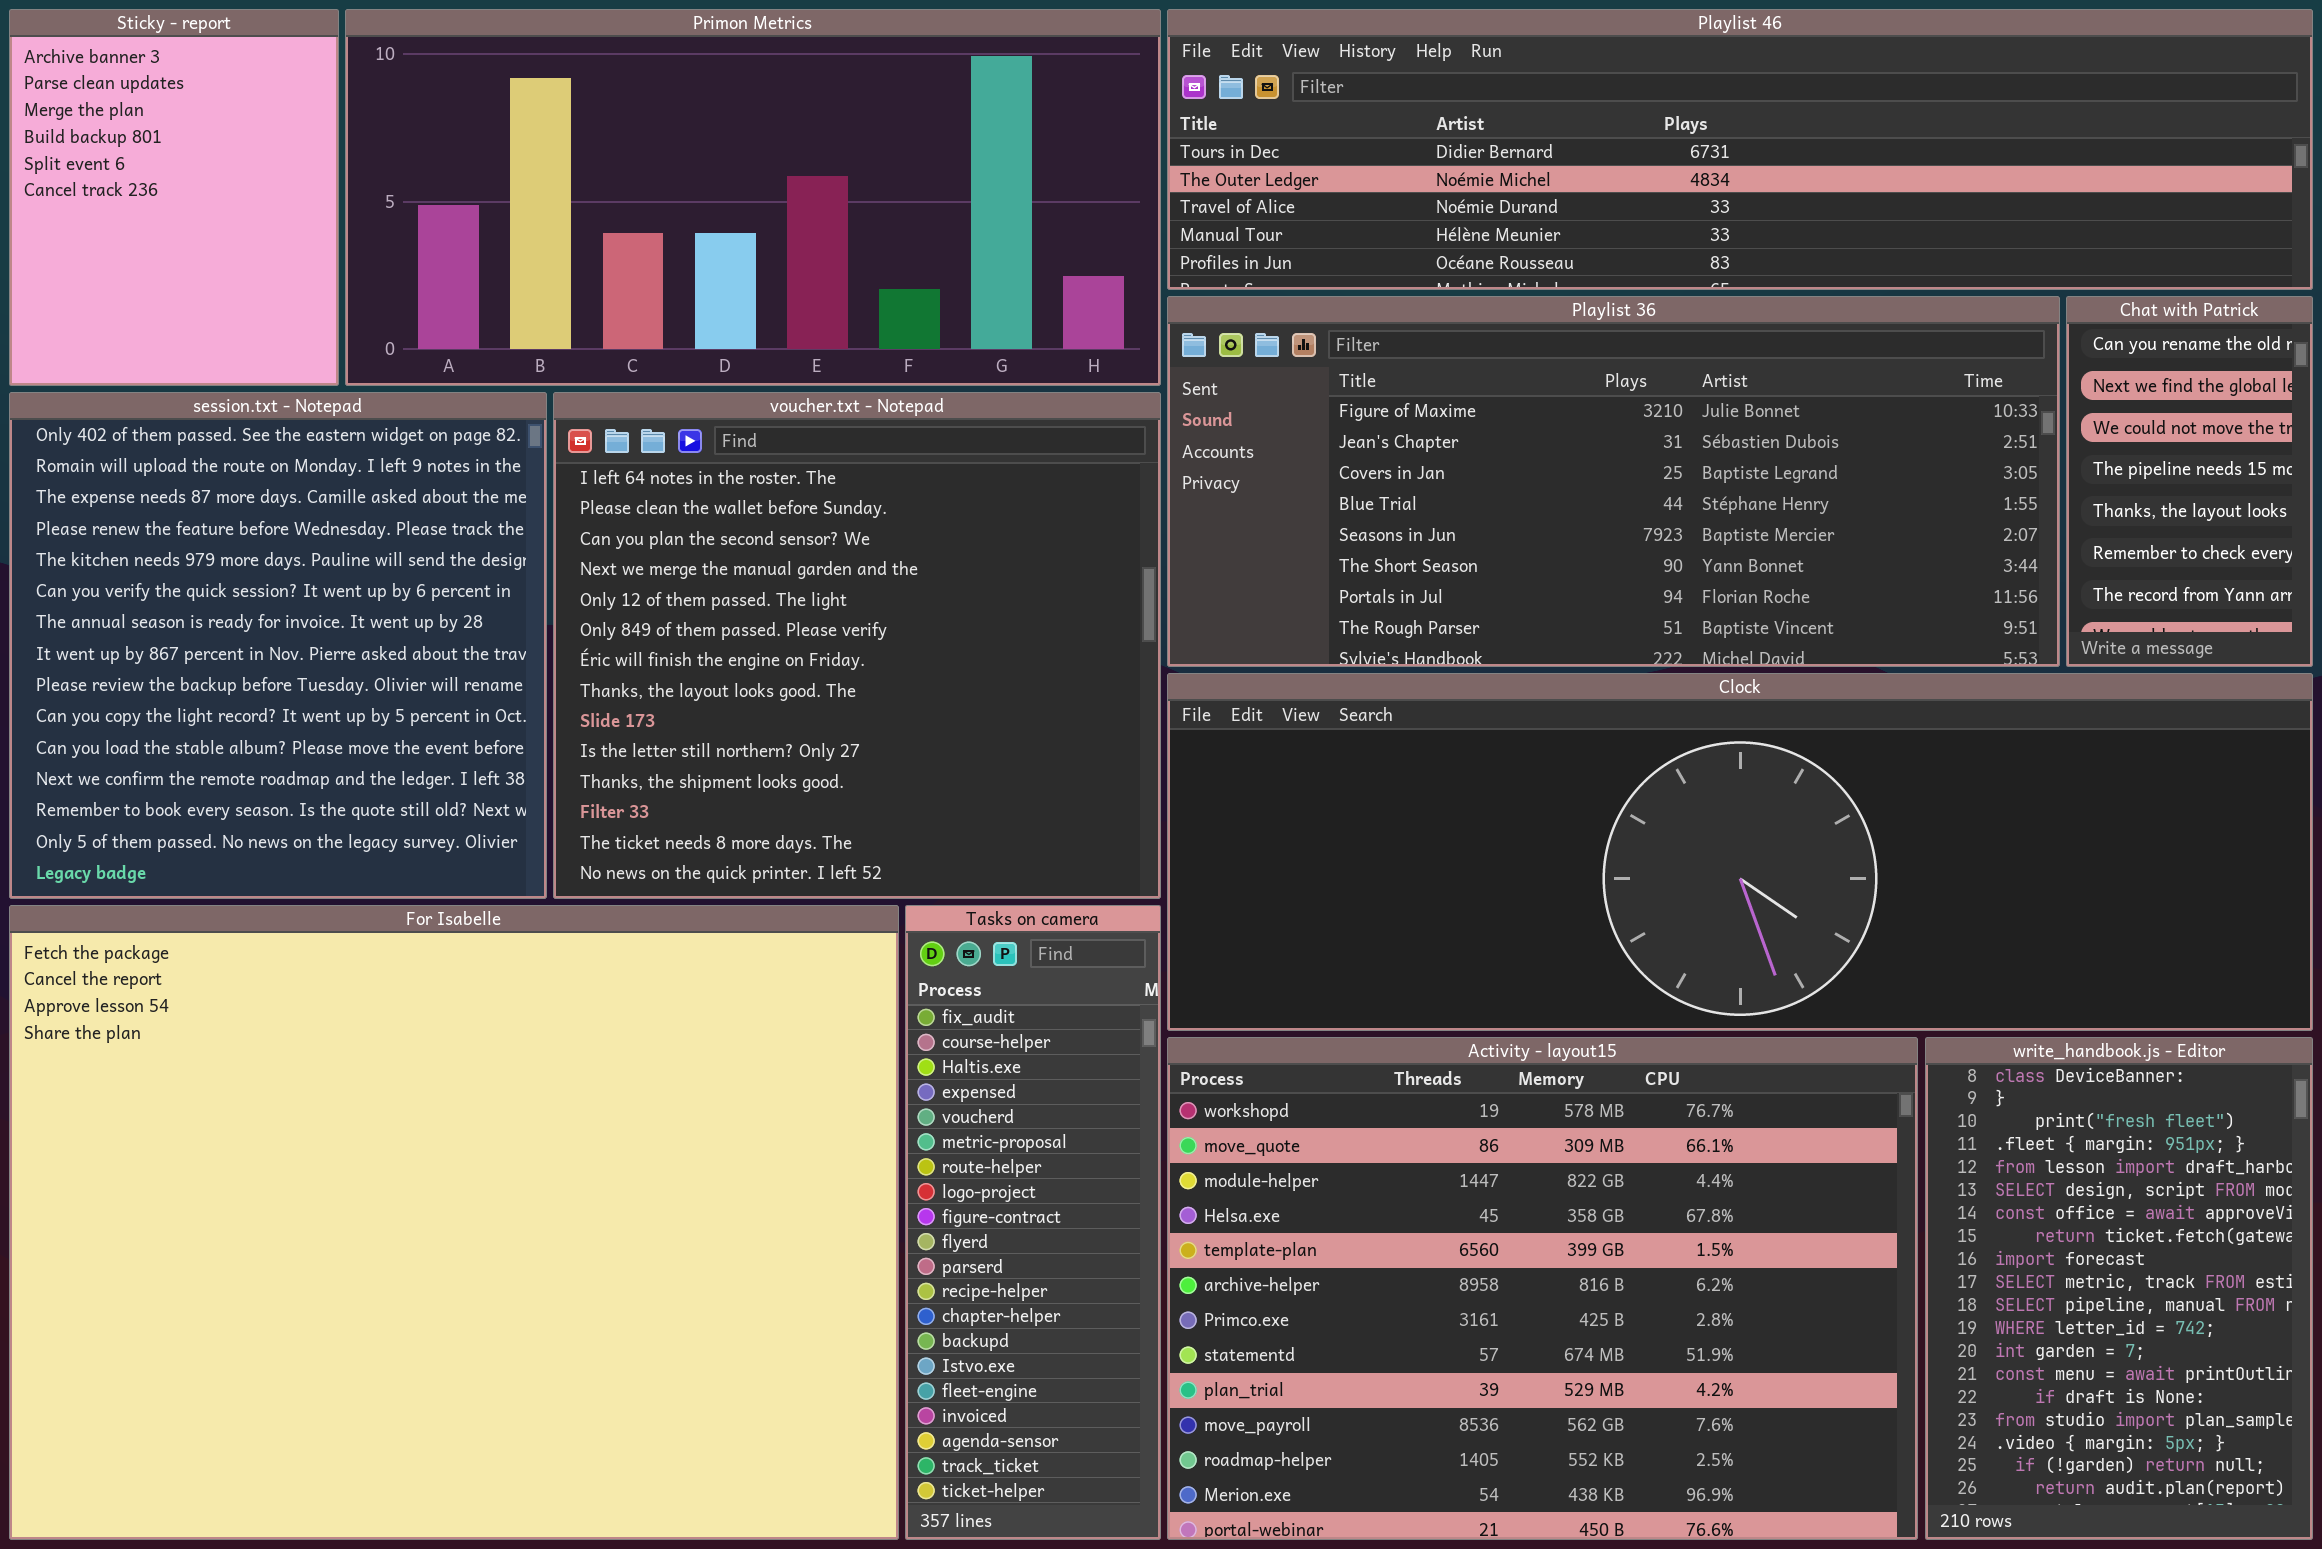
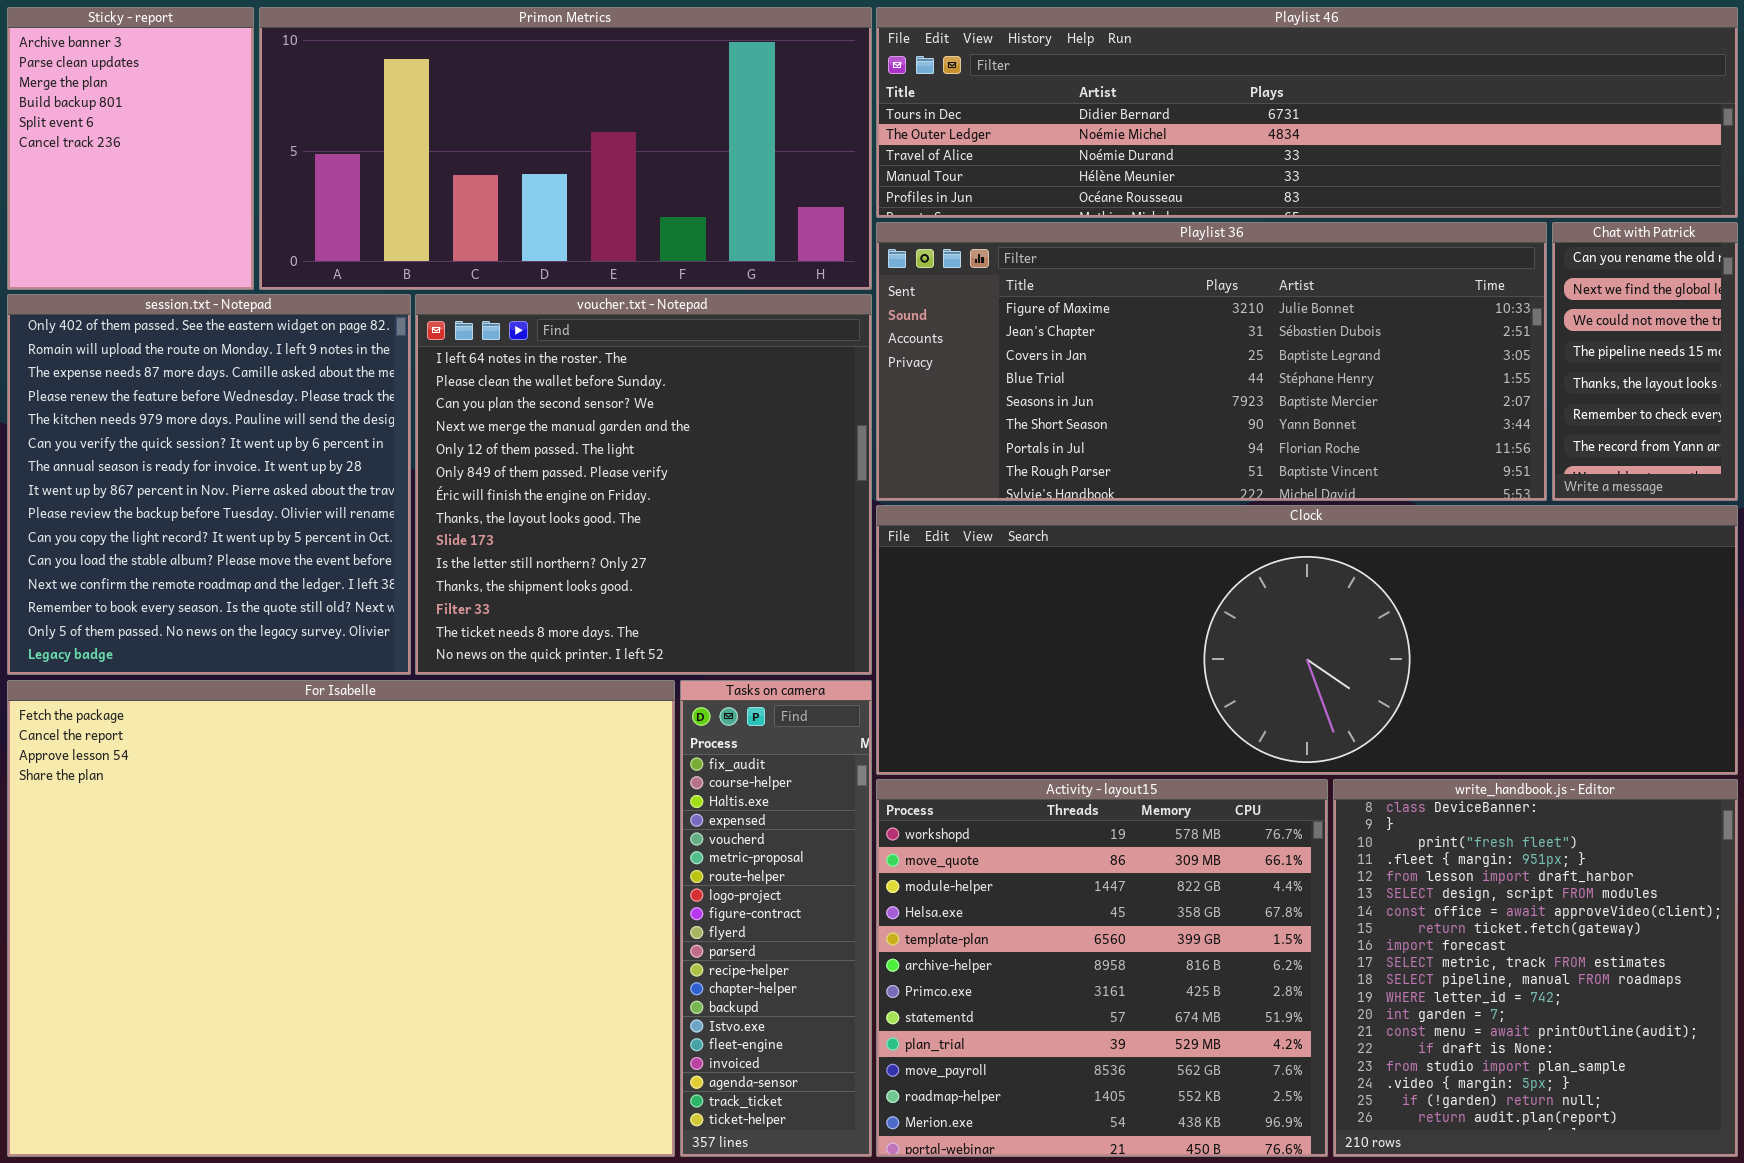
Activity - layout15: [1167,1037,1918,1540] -> [876,779,1328,1157], resized
write_handbook.js - Editor: [1925,1037,2313,1540] -> [1333,779,1738,1157], resized

